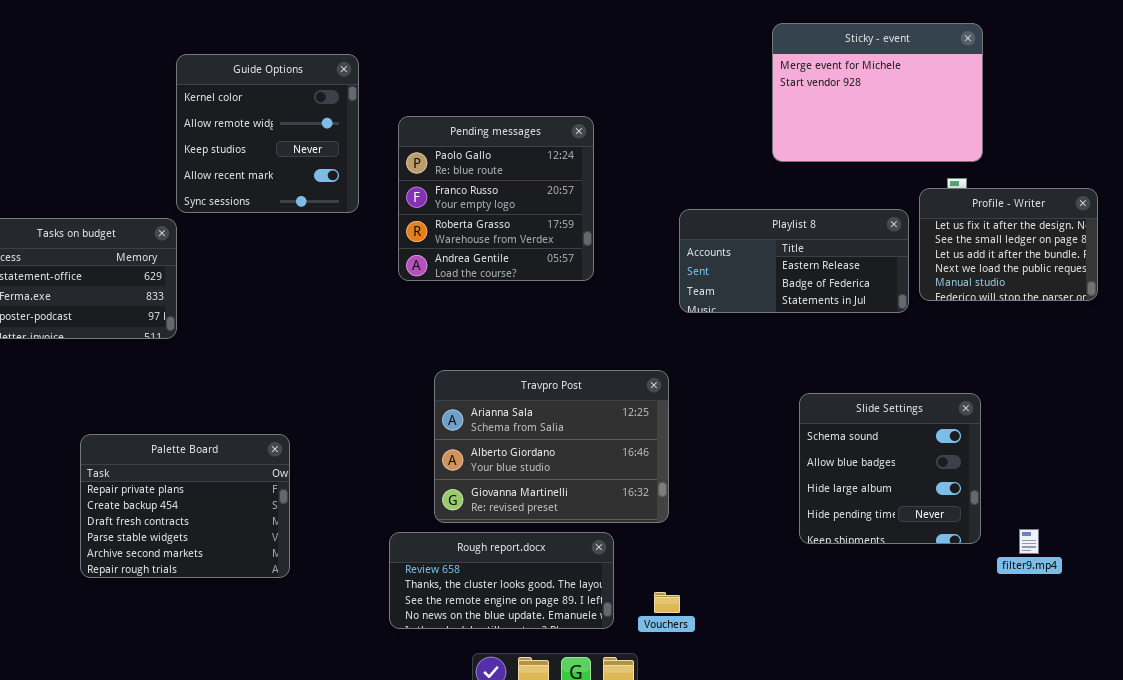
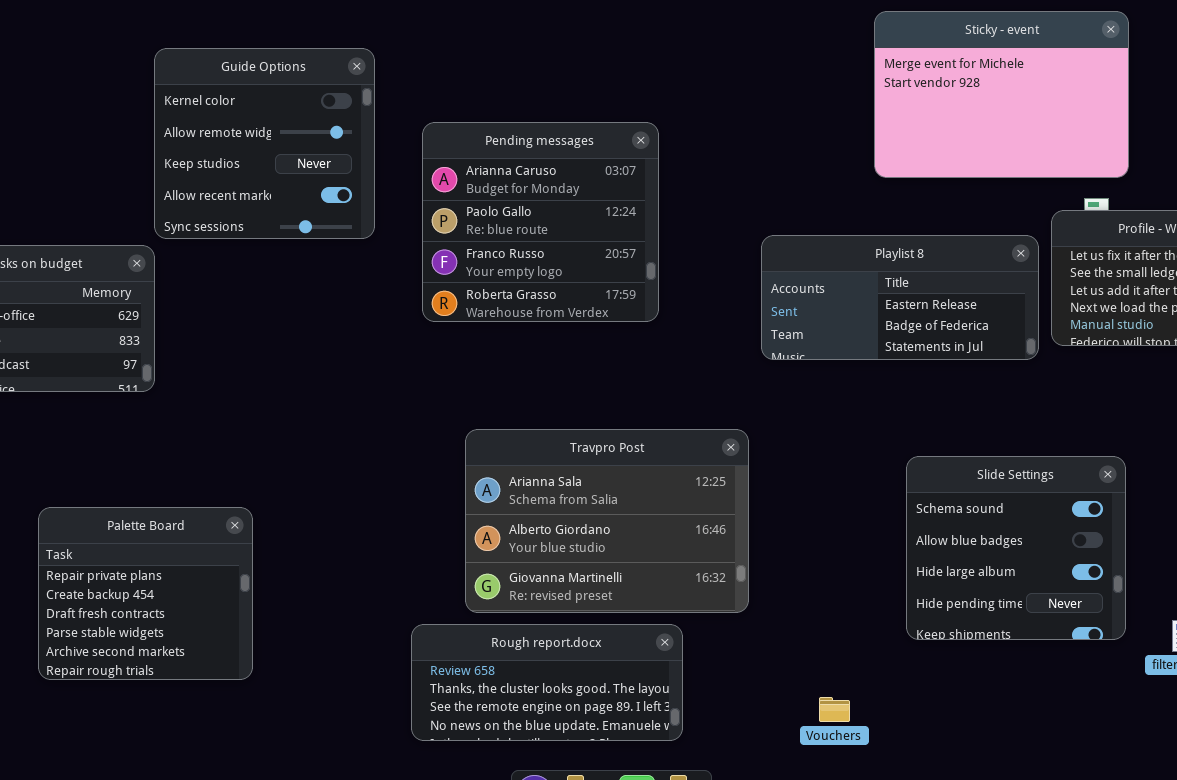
Pending messages: [398,116,594,281] -> [422,122,659,322], scrolled up 1 row
Palette Board: [80,434,290,578] -> [38,507,253,680], resized
Vouchers: [654,592,680,613] -> [819,697,850,722], moved

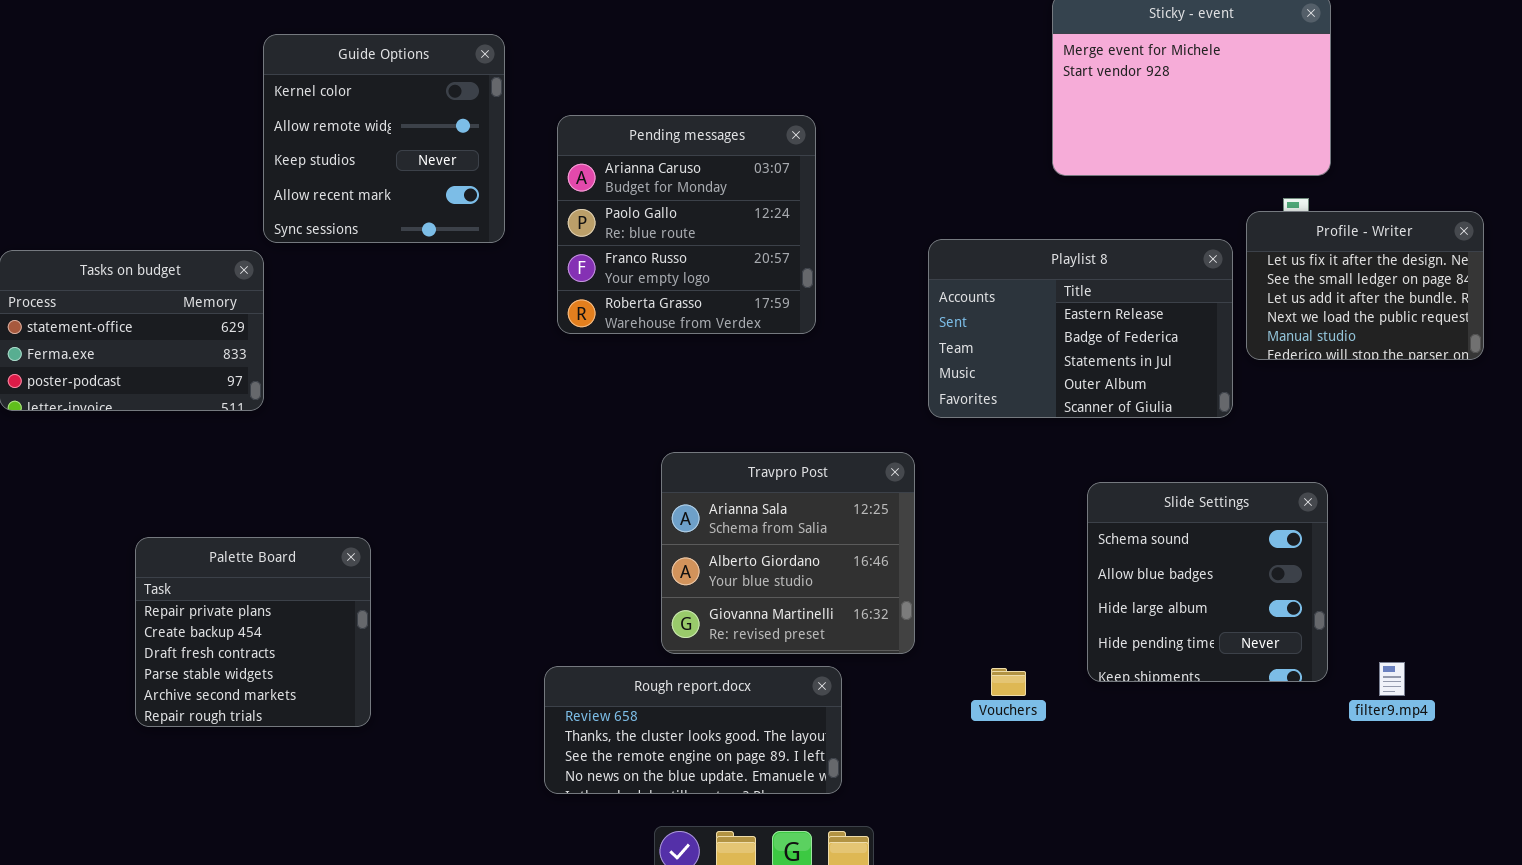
Playlist 8: [761,235,1039,360] -> [928,239,1233,418], resized
Travpro Post: [465,429,749,613] -> [661,452,915,654], resized
Vouchers: [819,697,850,722] -> [991,668,1026,696], moved

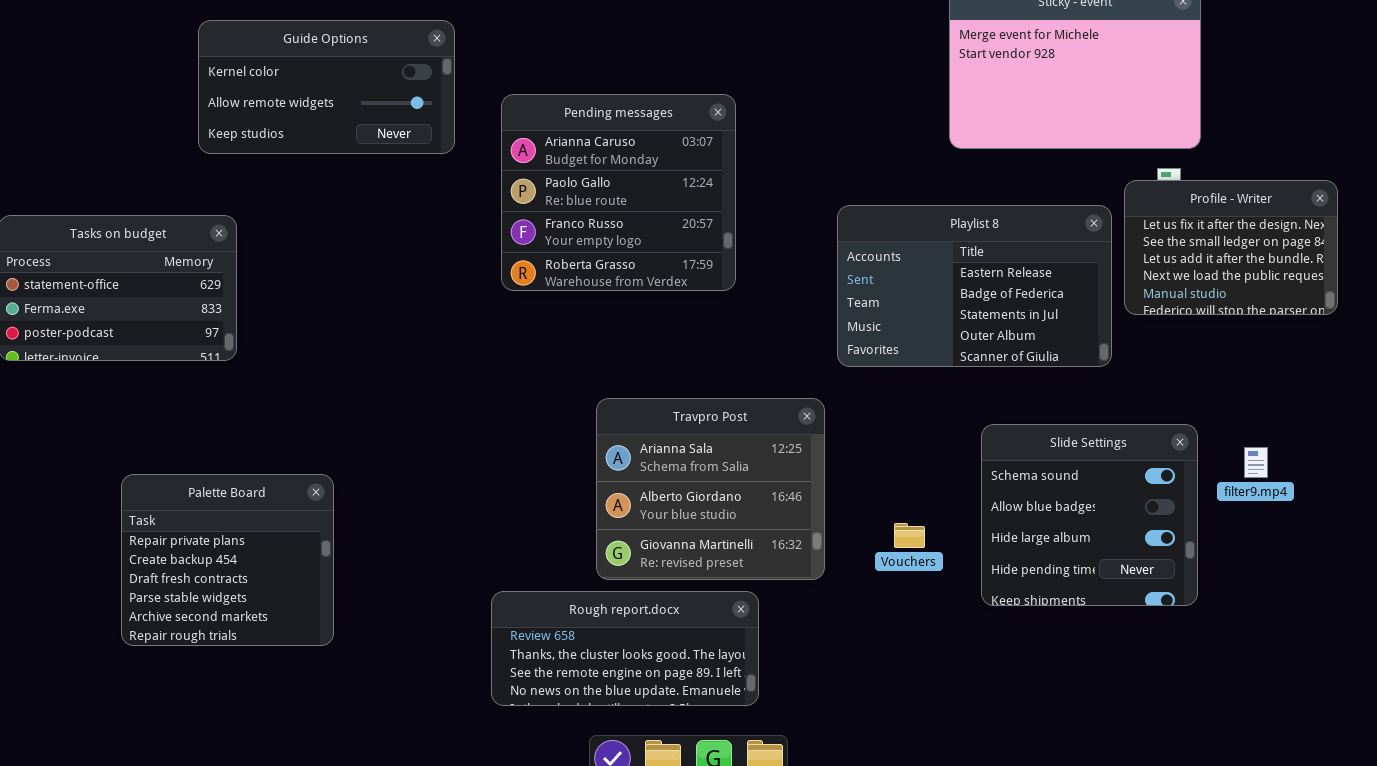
Guide Options: [263,34,505,243] -> [198,20,455,154], resized
filter9.mp4: [1379,662,1405,696] -> [1244,447,1268,478], moved
Vouchers: [991,668,1026,696] -> [894,523,925,548], moved

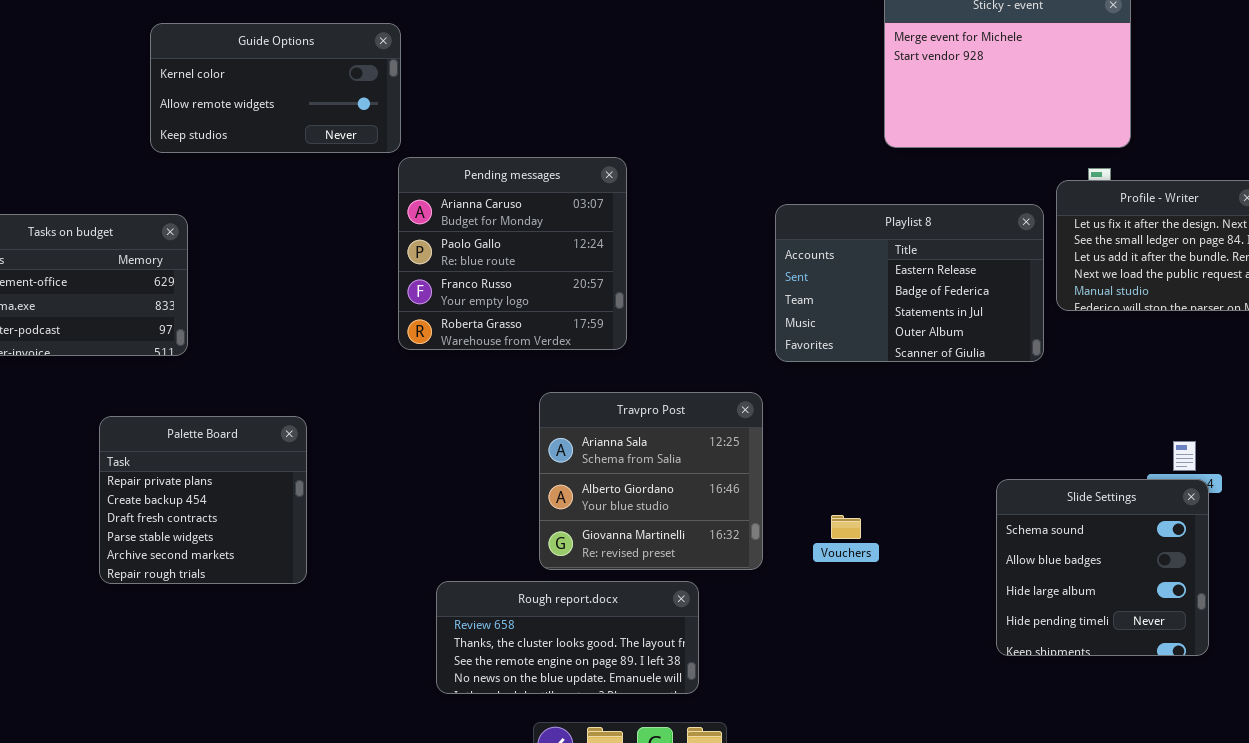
Pending messages: [501,94,736,291] -> [398,157,627,350], moved
Slide Settings: [981,424,1198,606] -> [996,479,1209,656], moved
Palette Board: [121,474,334,646] -> [99,416,307,584], moved

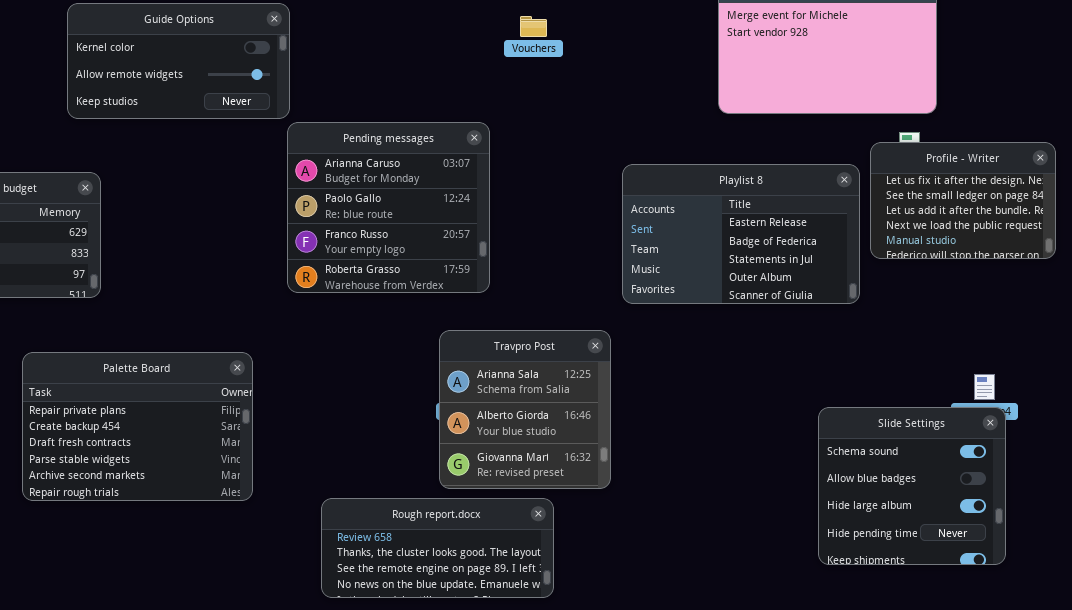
Travpro Post: [539,392,763,570] -> [439,330,611,489], resized
Palette Board: [99,416,307,584] -> [22,352,253,501], resized
Vouchers: [831,515,861,539] -> [520,16,547,37], moved

